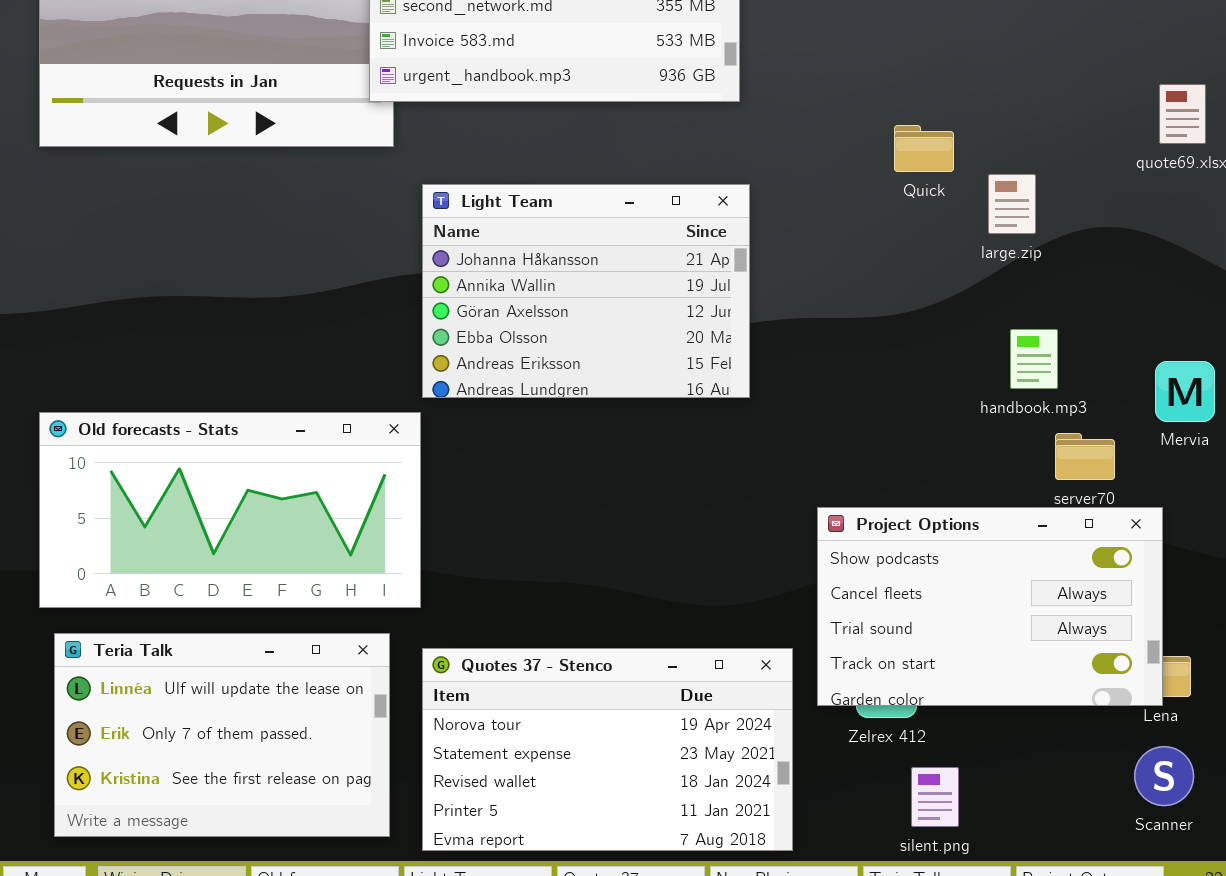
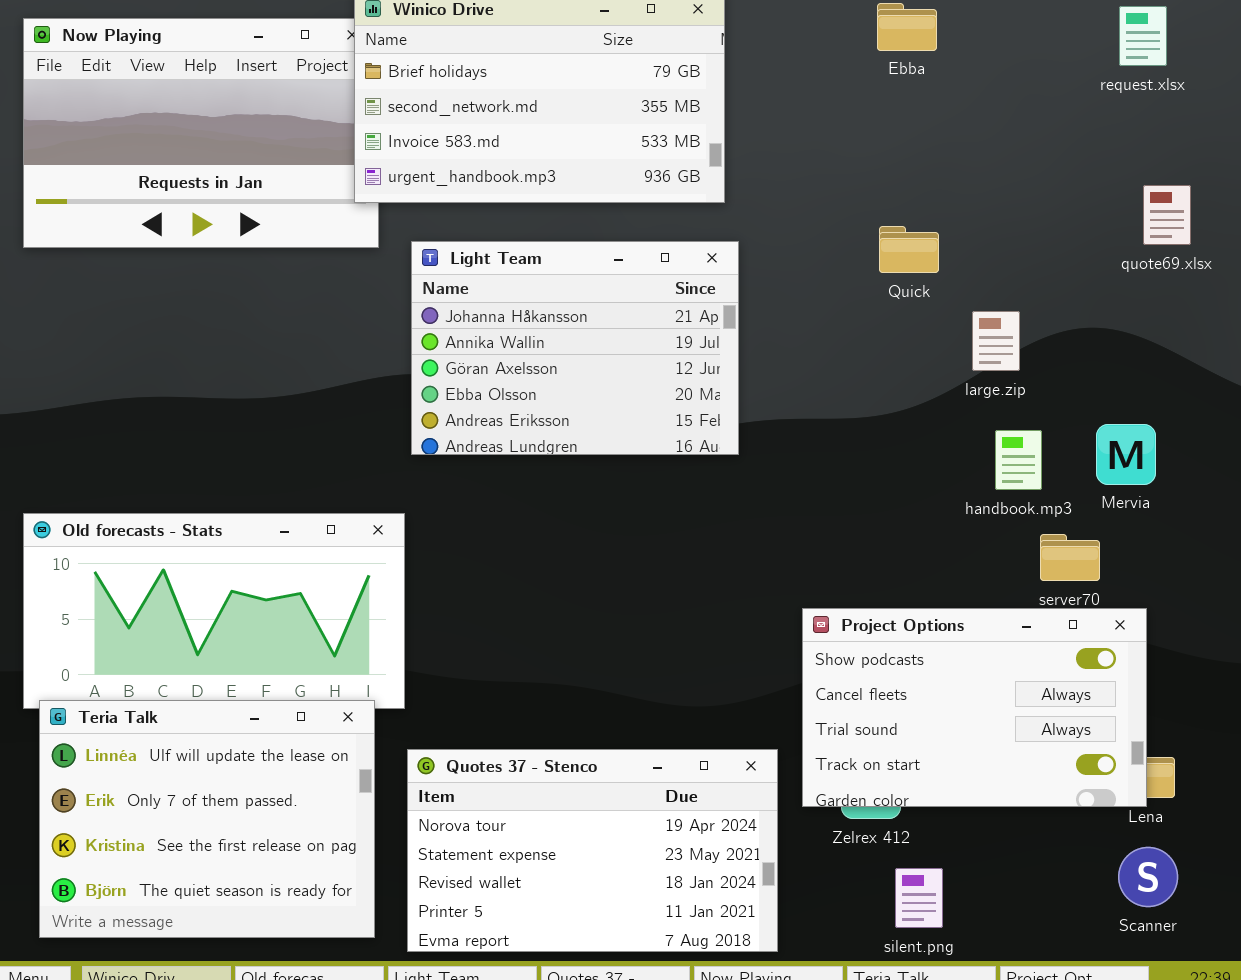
large.zip: [988,174,1036,234] -> [972,311,1020,371], moved
Light Team: [422,184,750,398] -> [411,241,739,455], moved
Mervia: [1155,361,1215,422] -> [1096,424,1156,485], moved
Teria Talk: [54,633,390,837] -> [39,700,375,938], resized

